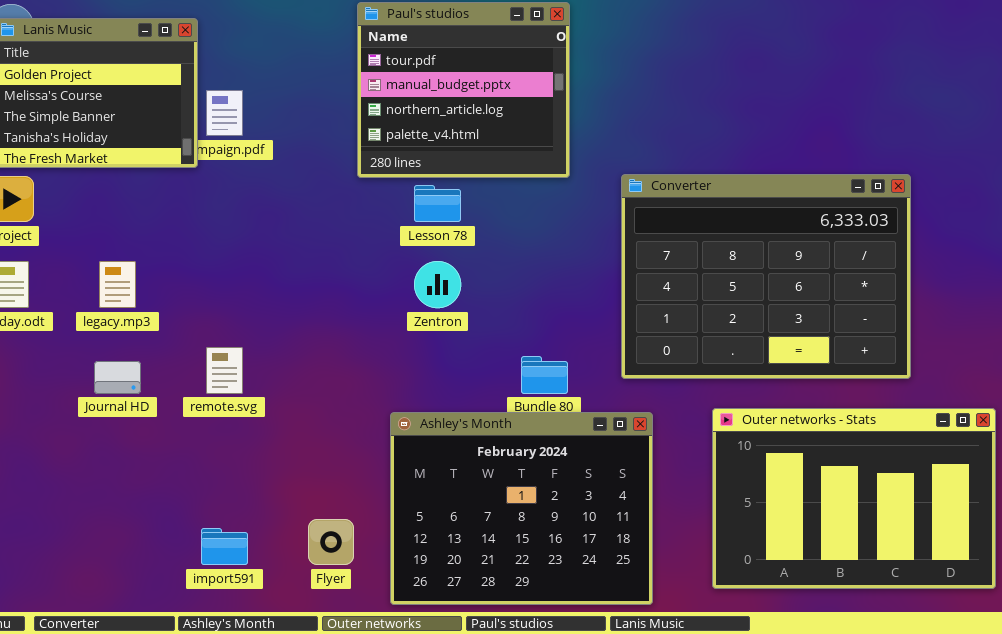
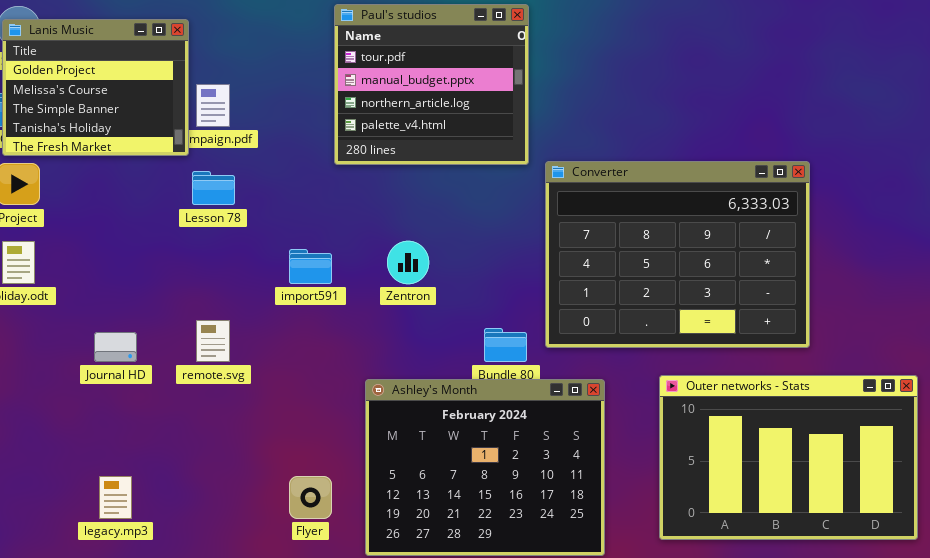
Converter: [621,174,911,379] -> [545,161,810,348], moved
Lesson 78: [414,185,461,222] -> [192,171,235,205], moved
legacy.mp3: [99,261,136,308] -> [99,476,132,519], moved
import591: [201,528,248,565] -> [289,249,332,284], moved

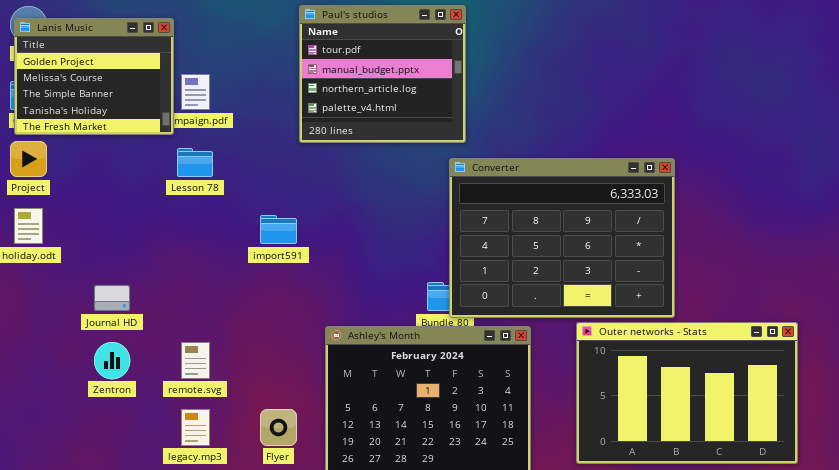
Converter: [545,161,810,348] -> [449,158,675,318], moved
Zentron: [387,241,429,284] -> [94,342,130,379], moved
remote.svg: [196,320,230,362] -> [181,342,210,379], moved
legacy.mp3: [99,476,132,519] -> [181,409,210,446], moved

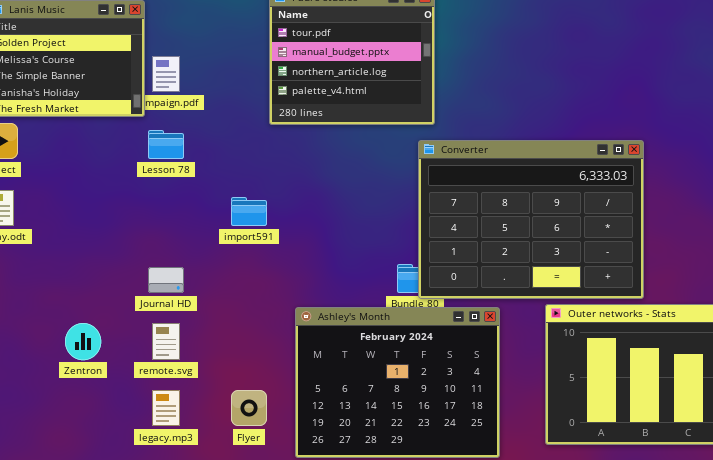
Journal HD: [94,285,130,311] -> [148,267,184,293], moved

